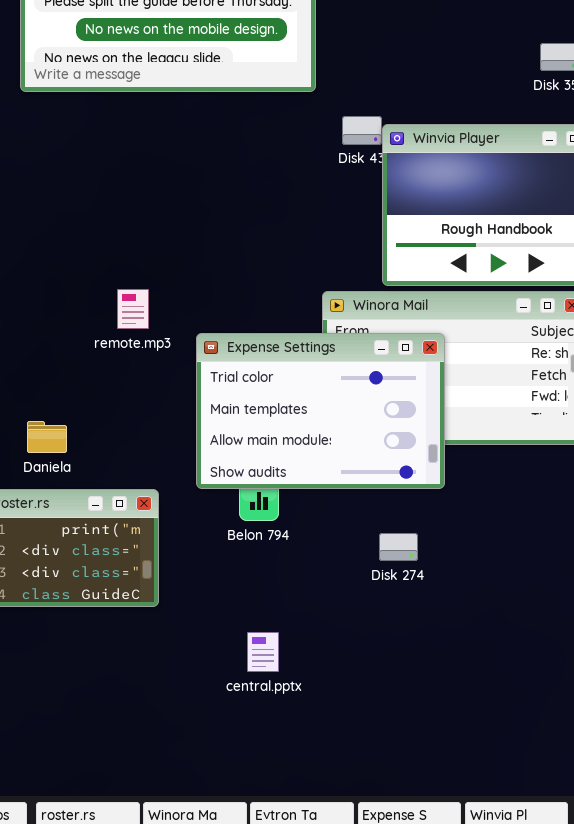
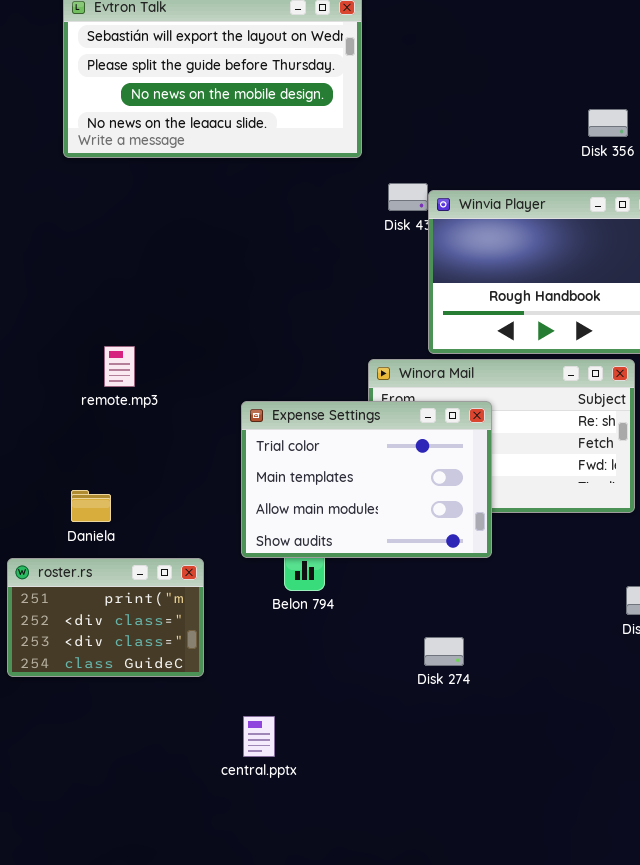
remote.mp3: [117,289,149,329] -> [104,346,135,387], moved
Disk 274: [379,533,418,561] -> [424,637,464,666], moved
central.pptx: [247,632,279,672] -> [243,716,275,757], moved

